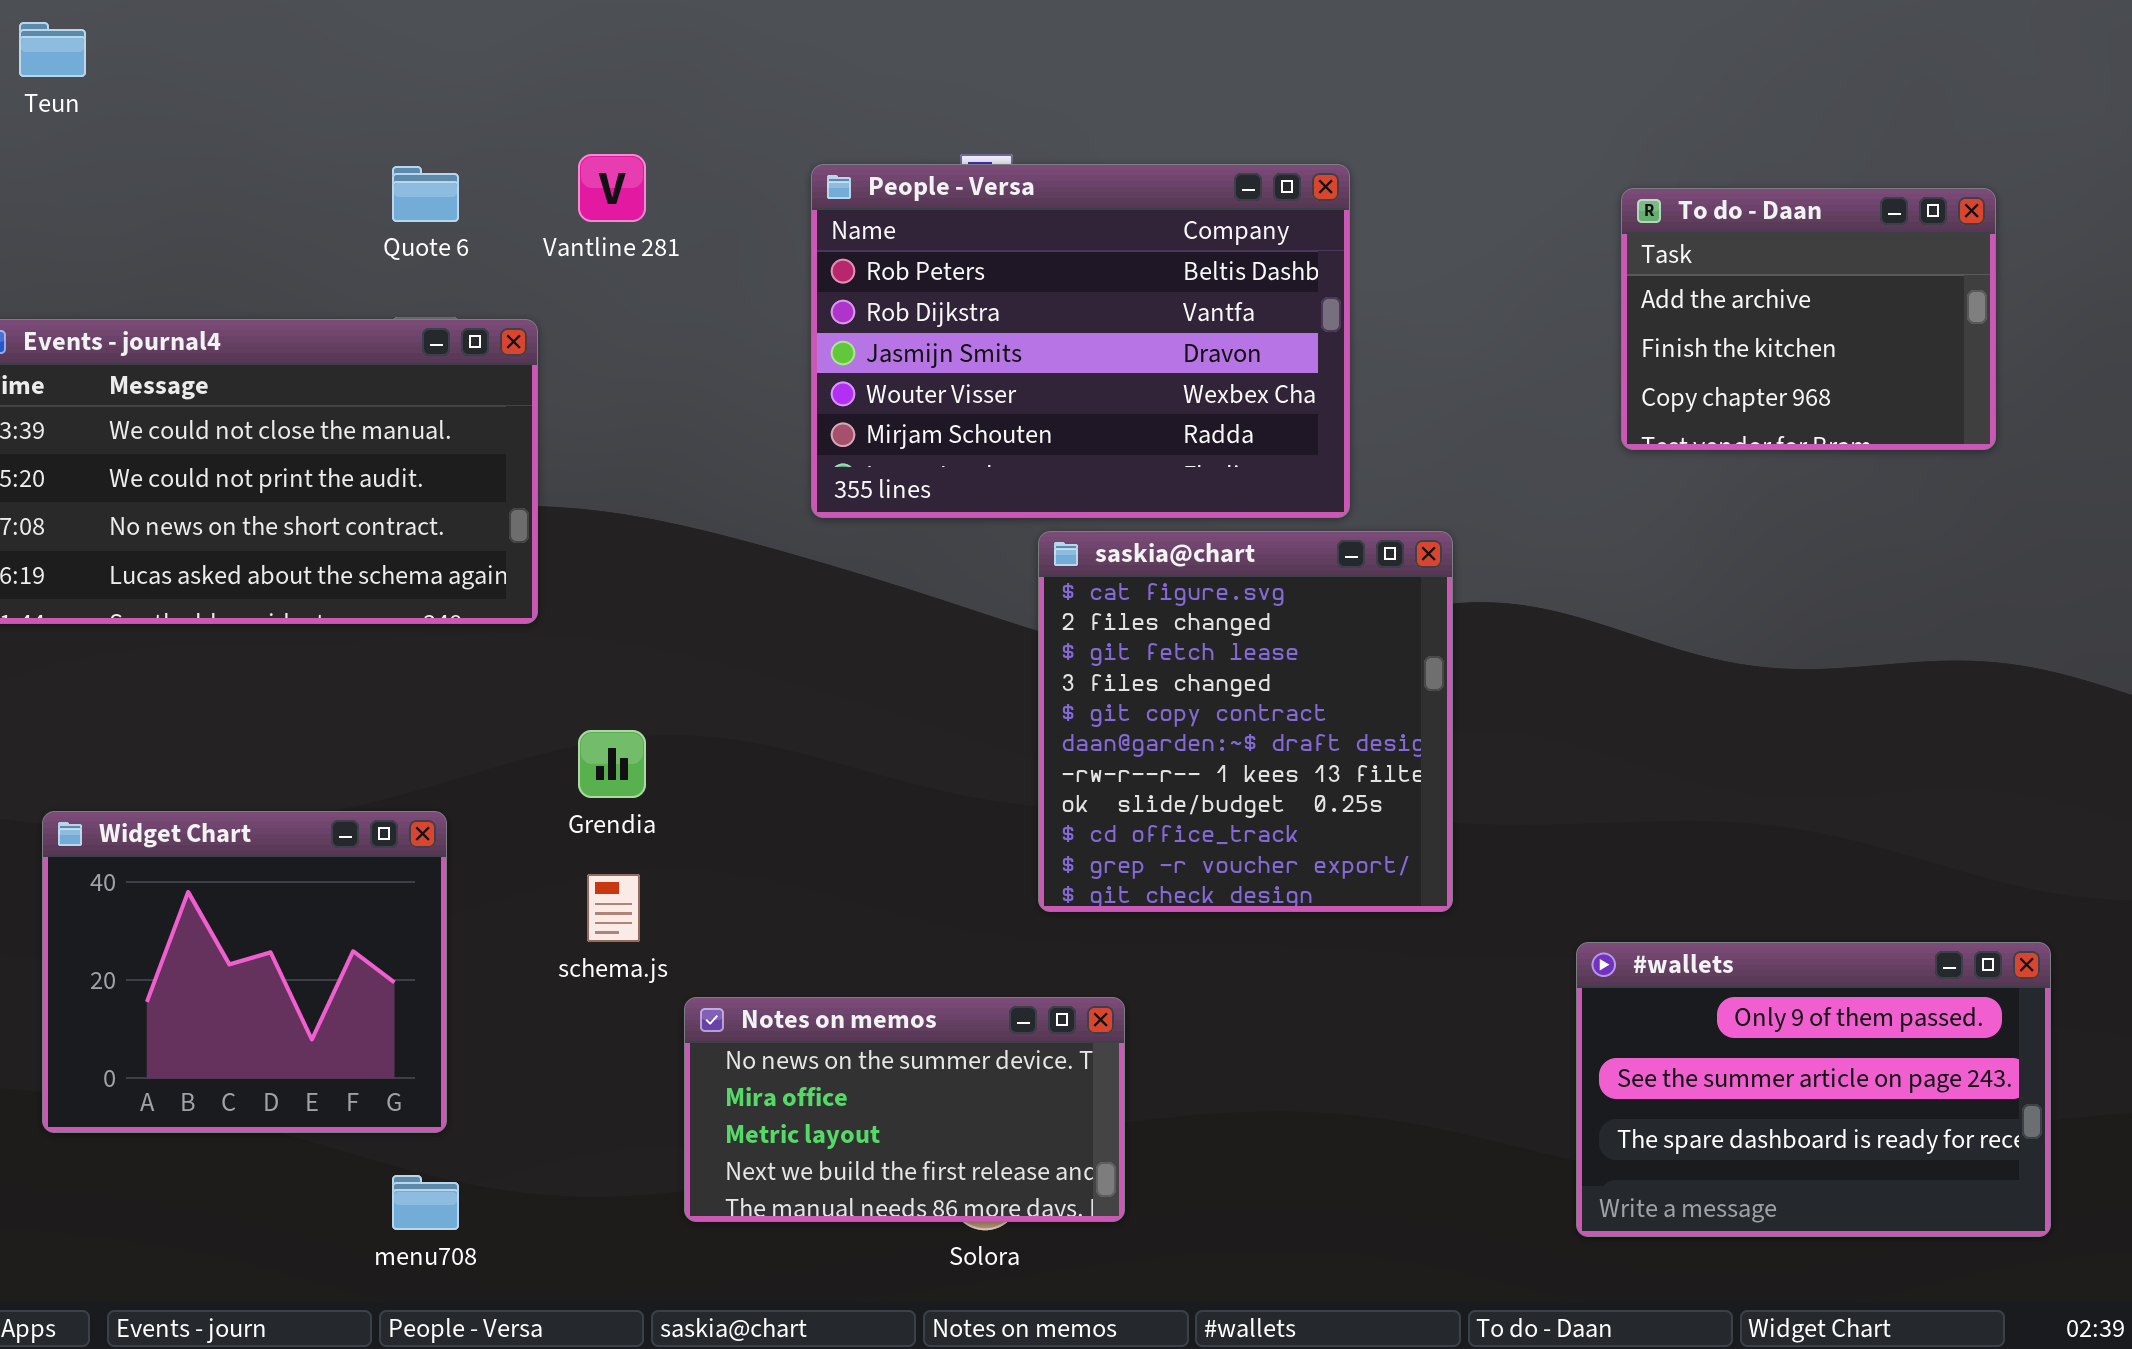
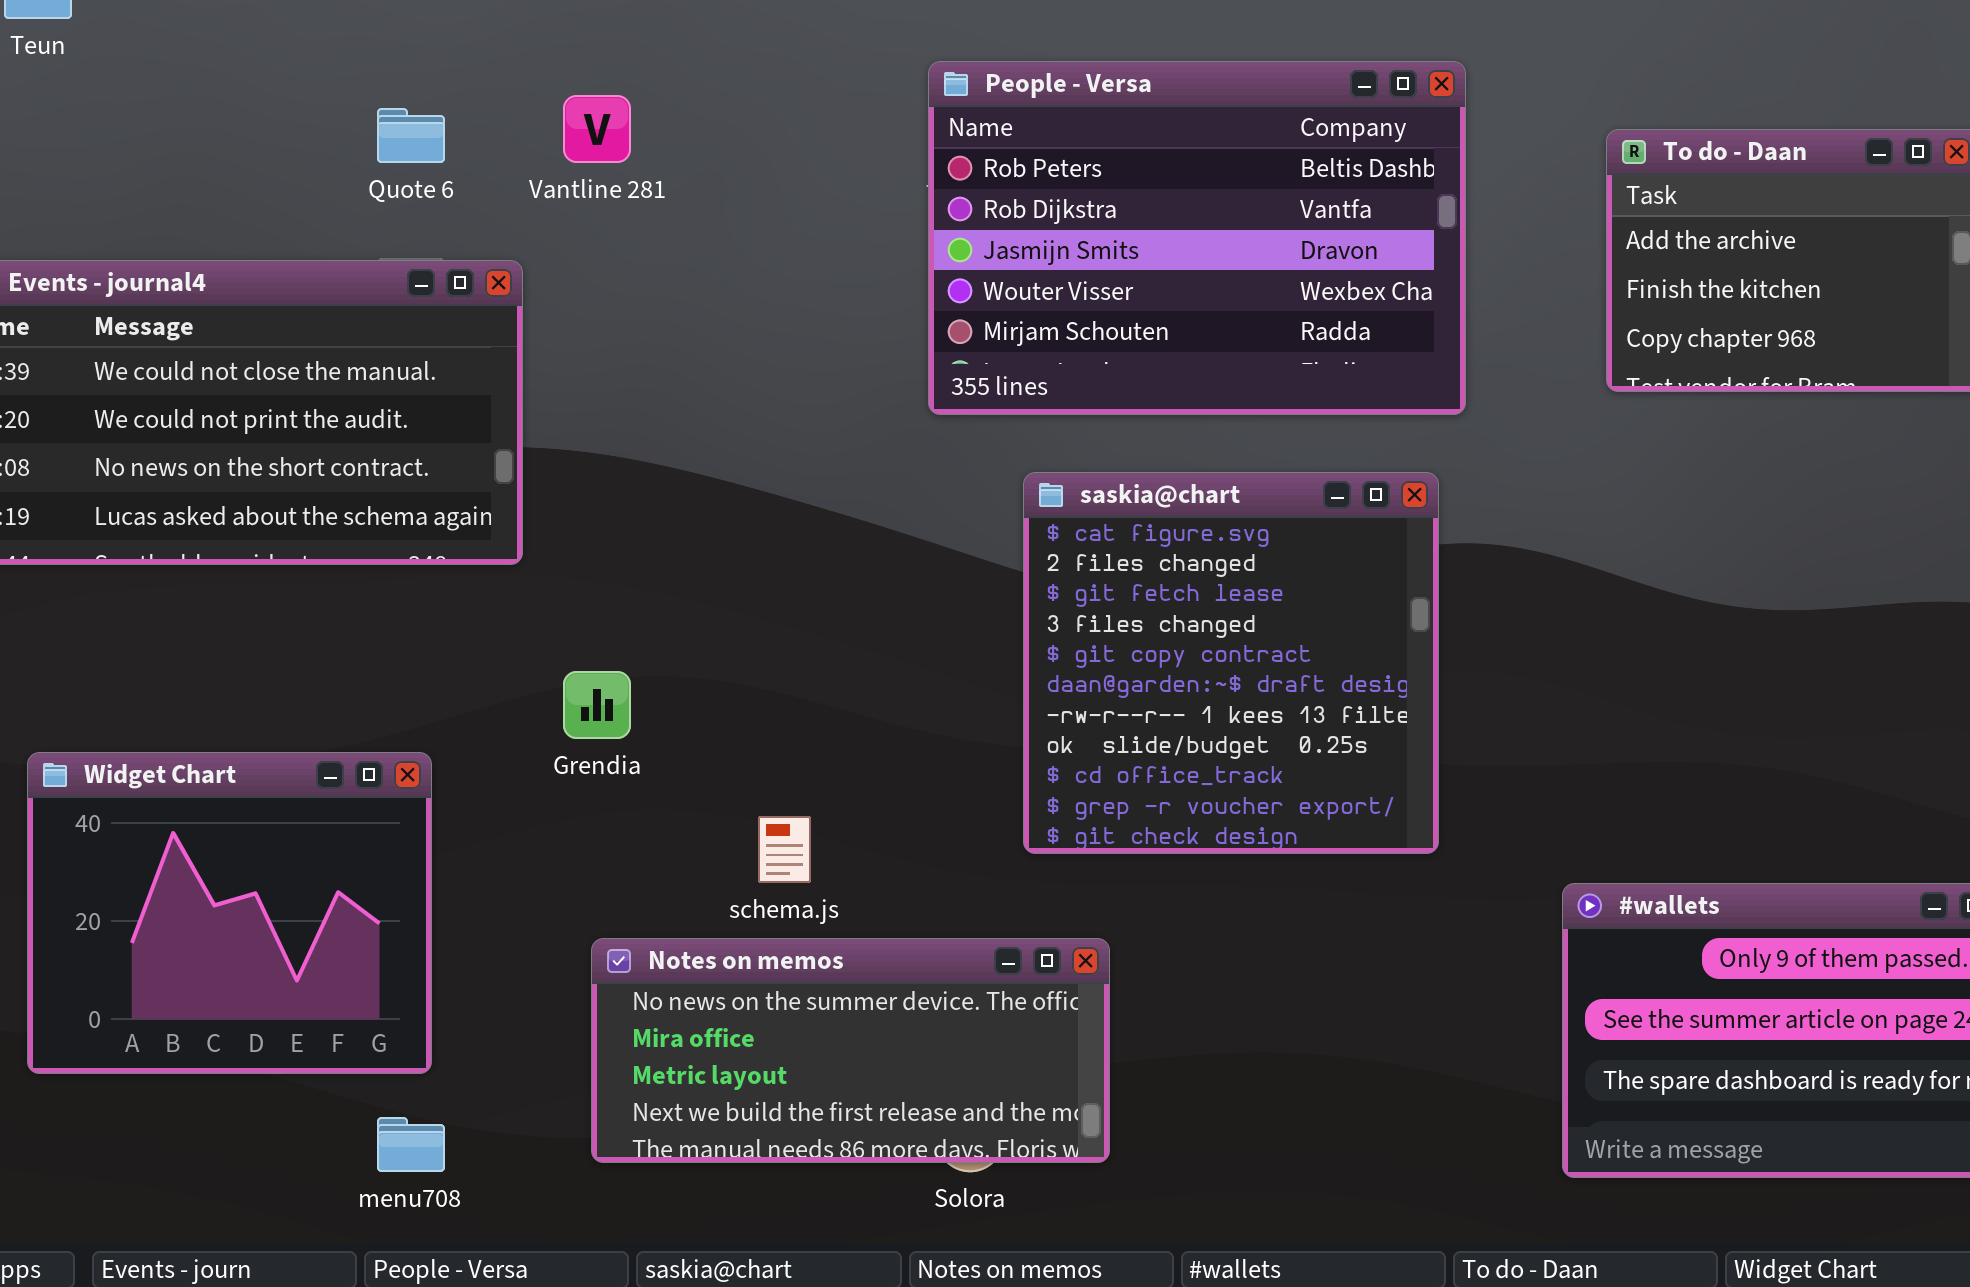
People - Versa: [811,164,1350,518] -> [928,61,1466,415], moved
schema.js: [587,874,640,942] -> [758,816,811,883], moved
Notes on memos: [684,997,1125,1222] -> [591,938,1110,1163], resized

